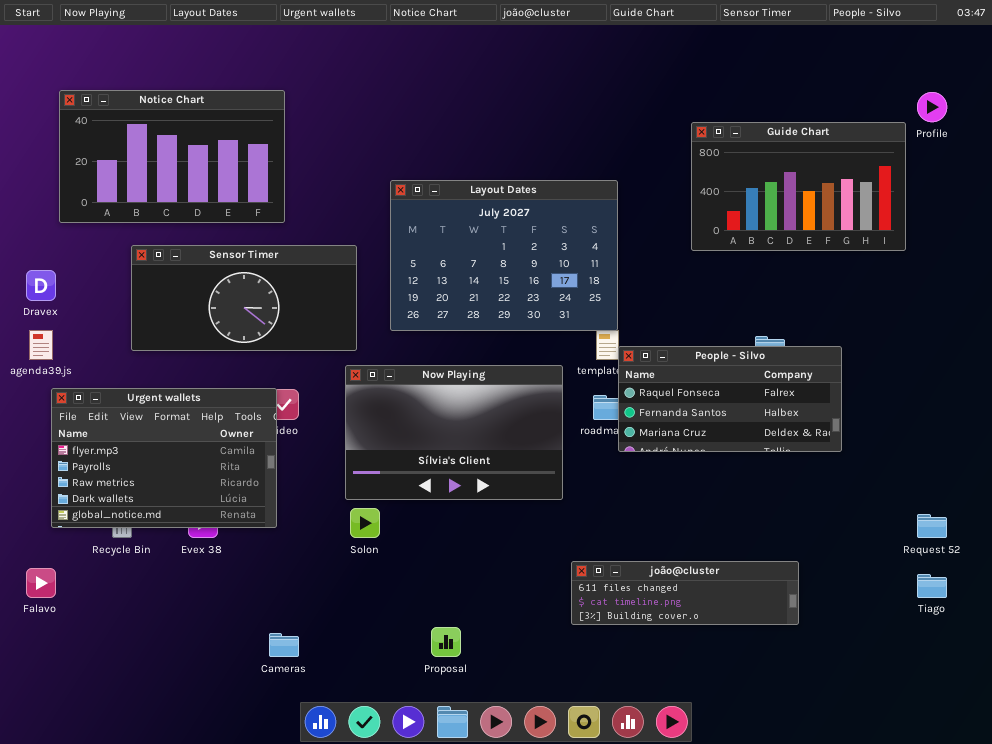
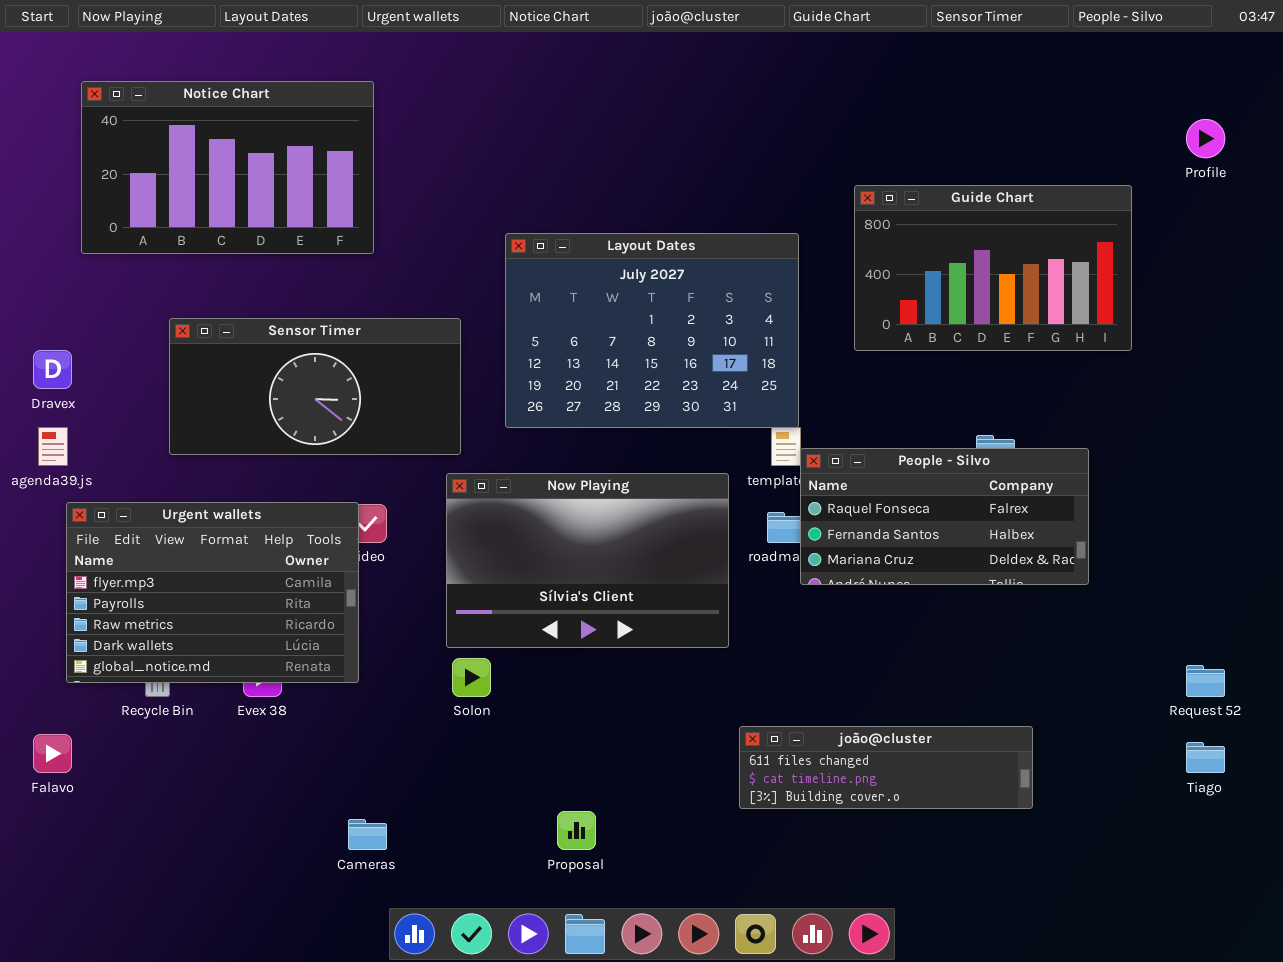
Notice Chart: [59,90,285,223] -> [81,81,374,254], moved
Guide Chart: [691,122,906,251] -> [854,185,1132,351], moved

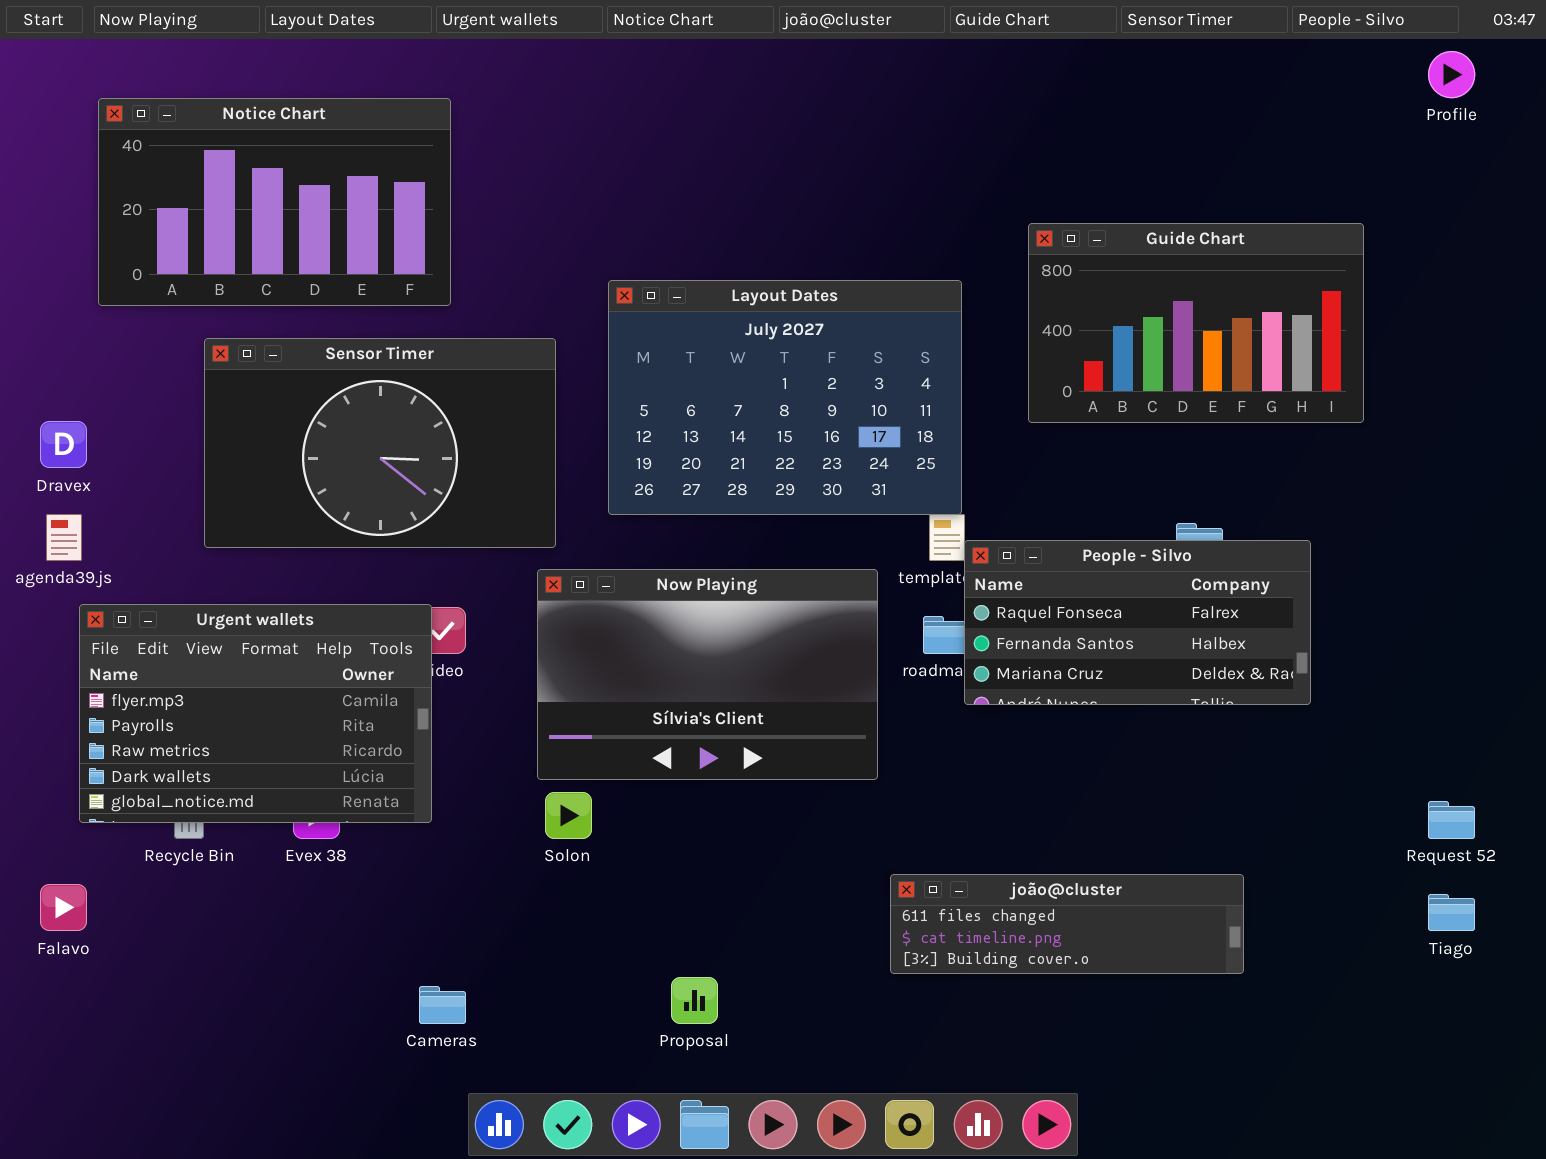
Profile: [1186,119,1225,158] -> [1428,51,1475,98], moved
Sensor Timer: [169,318,461,455] -> [204,338,556,548], resized

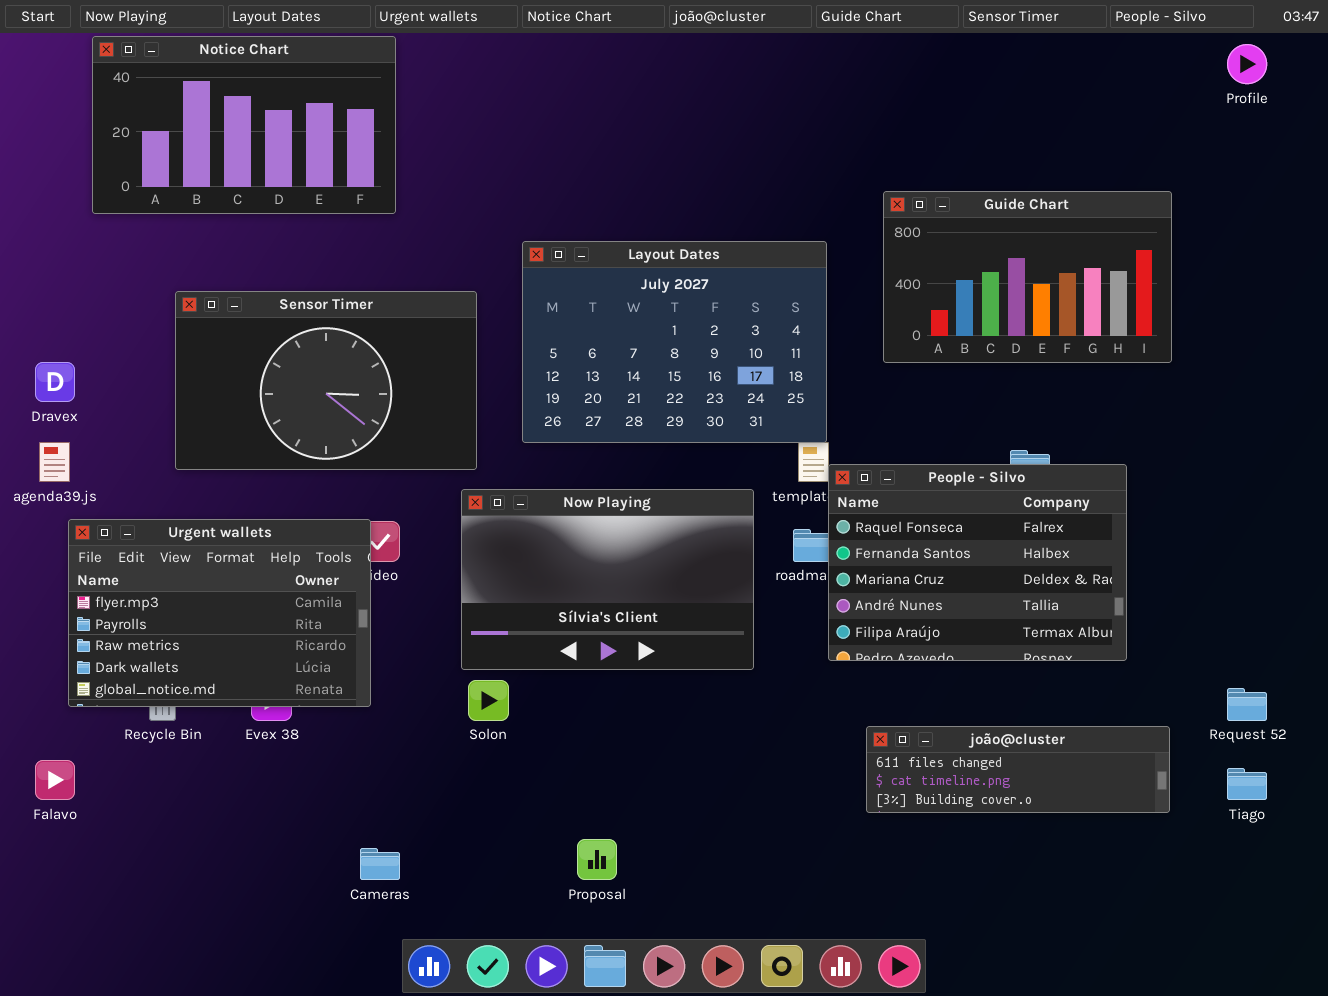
Notice Chart: [98,98,451,306] -> [92,36,396,214], moved
People - Silvo: [964,540,1311,705] -> [828,464,1127,661], resized
joão@cluster: [890,874,1244,974] -> [866,726,1170,813], moved

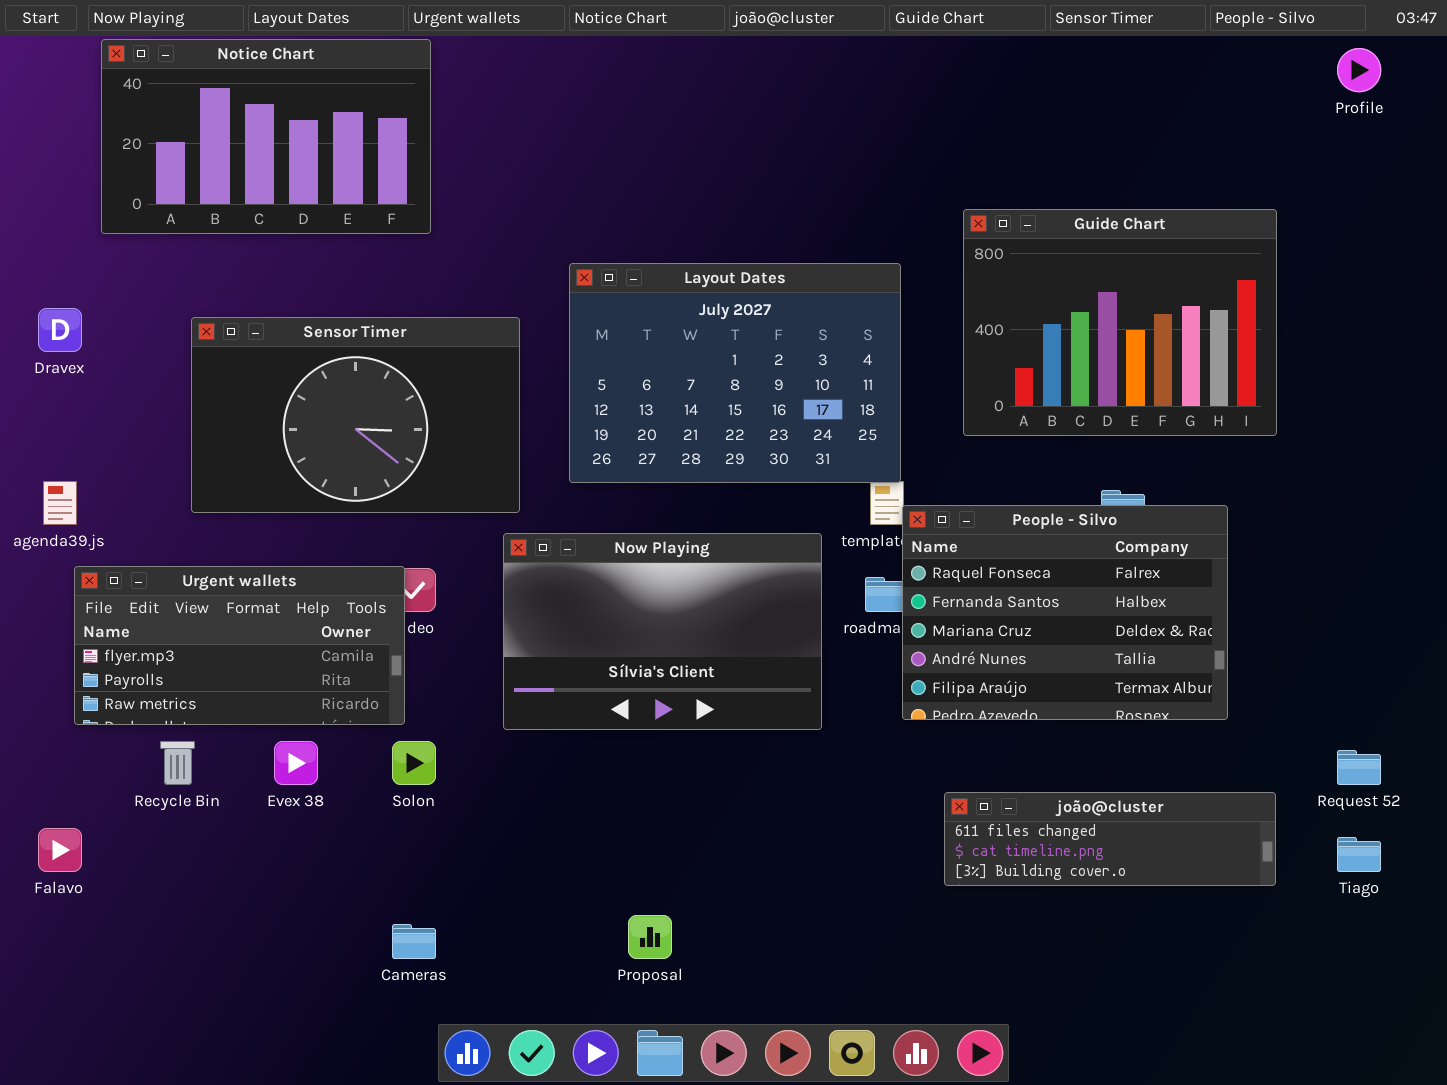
Guide Chart: [883,191,1172,363] -> [963,209,1277,436], resized
Dravex: [35,362,75,402] -> [38,308,82,352], moved
Urgent wallets: [68,519,371,707] -> [74,566,405,725], resized
Solon: [468,680,509,721] -> [392,741,436,785], moved

